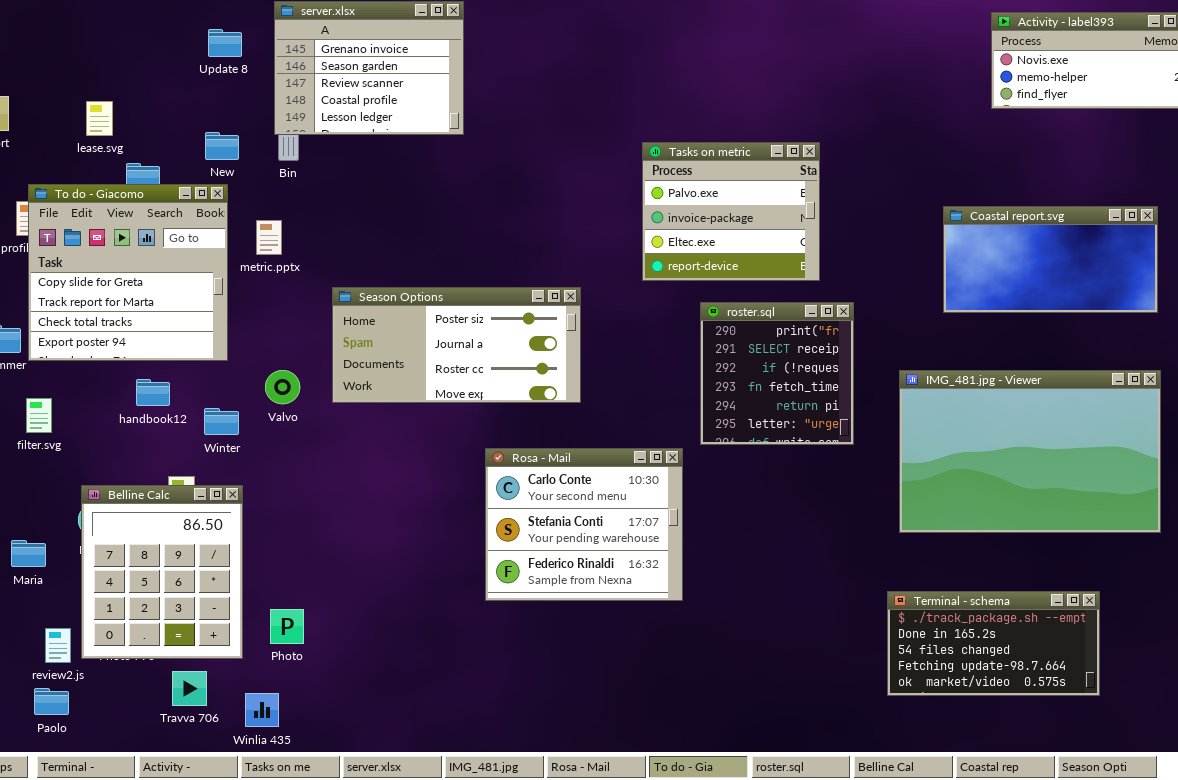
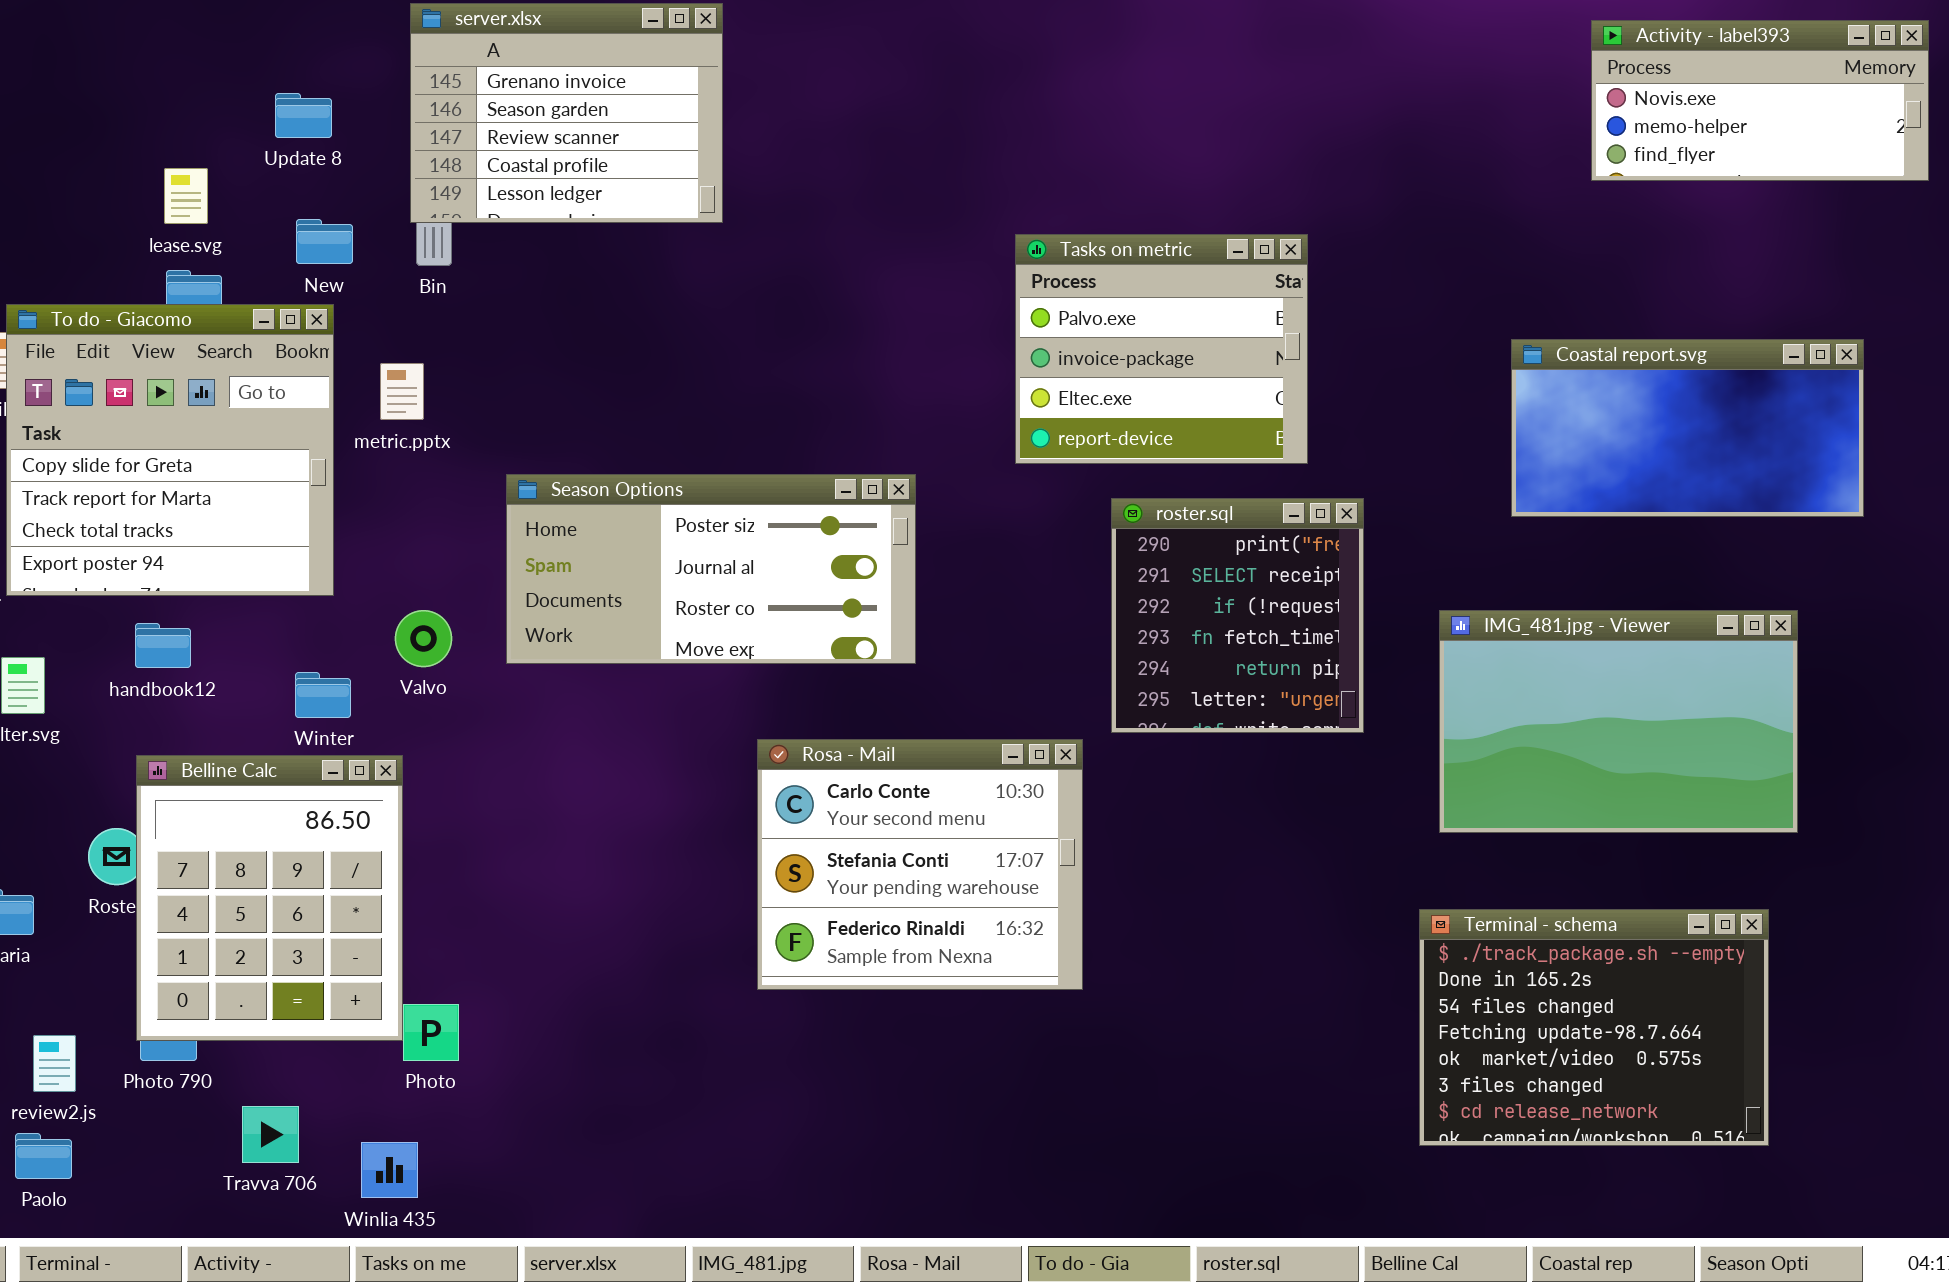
Update 8: [208,29,242,57] -> [275,93,332,138], moved
lease.svg: [86,101,113,136] -> [164,168,208,224], moved
IMG_481.jpg - Viewer: [899,370,1161,533] -> [1439,610,1798,833], resized
handbook12: [136,379,170,406] -> [135,623,191,668], moved
Belline Calc: [81,485,243,659] -> [136,755,403,1041], moved
Terminal - schema: [887,591,1100,696] -> [1419,909,1769,1146], resized

